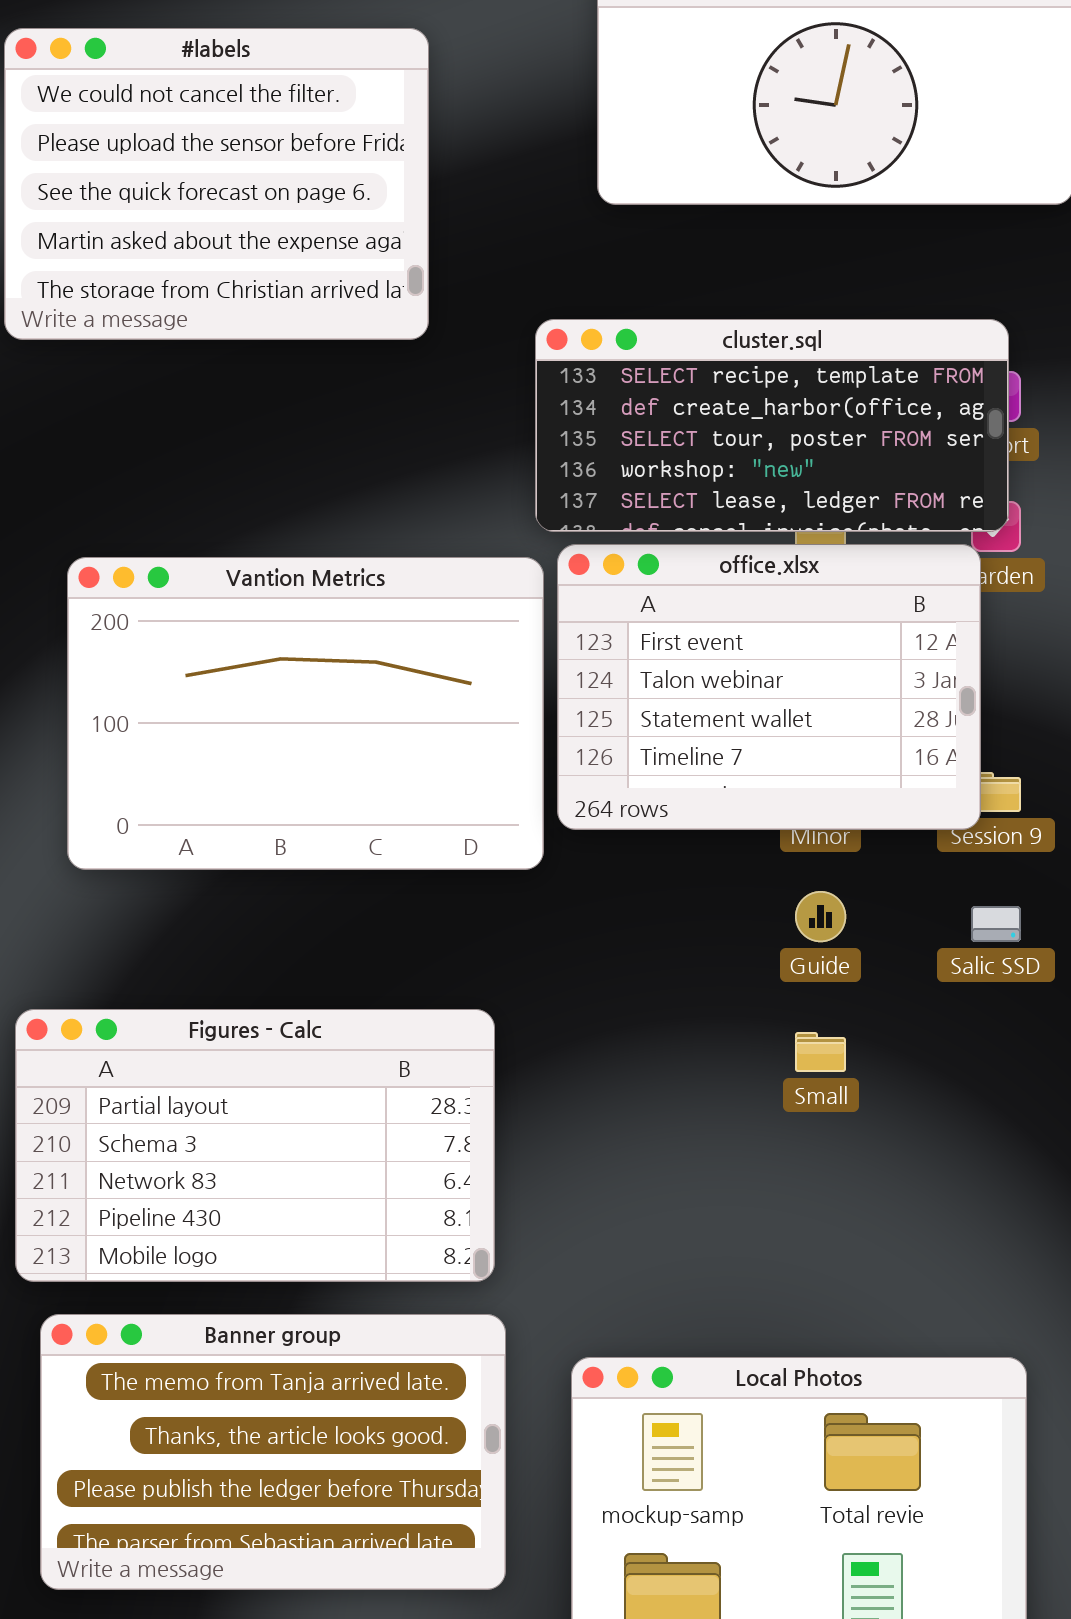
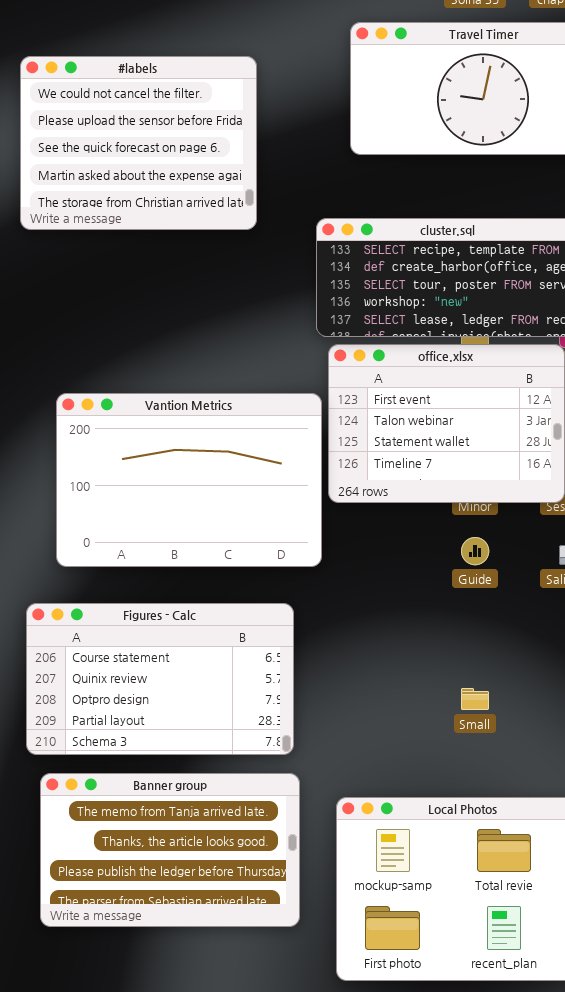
Vantion Metrics: [67,557,544,870] -> [56,393,322,567], moved
Figures - Calc: [15,1009,495,1282] -> [26,603,294,755], scrolled up 3 rows
Small: [795,1032,846,1072] -> [461,688,489,710], moved

